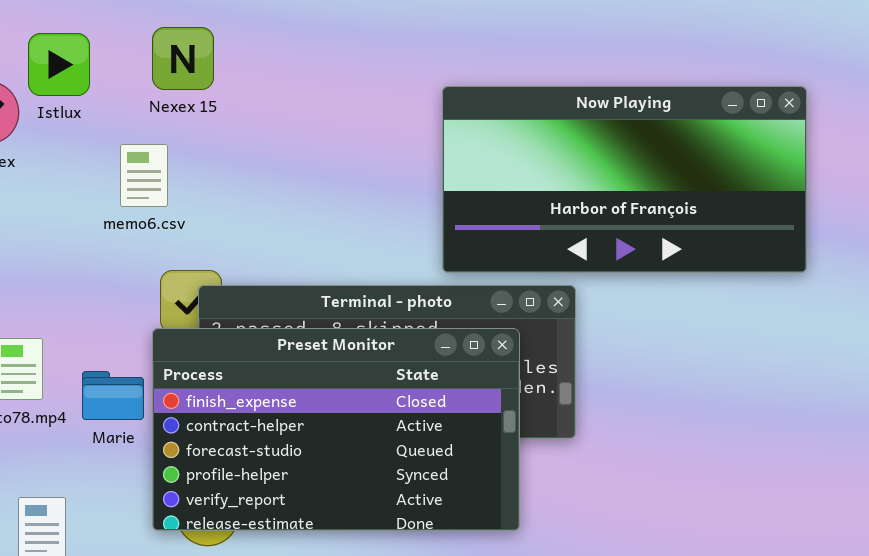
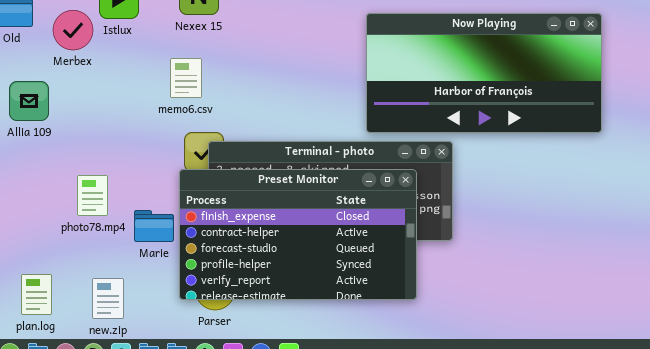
memo6.csv: [120,144,168,207] -> [170,58,202,98], moved
Marie: [82,371,144,420] -> [134,210,174,242], moved

